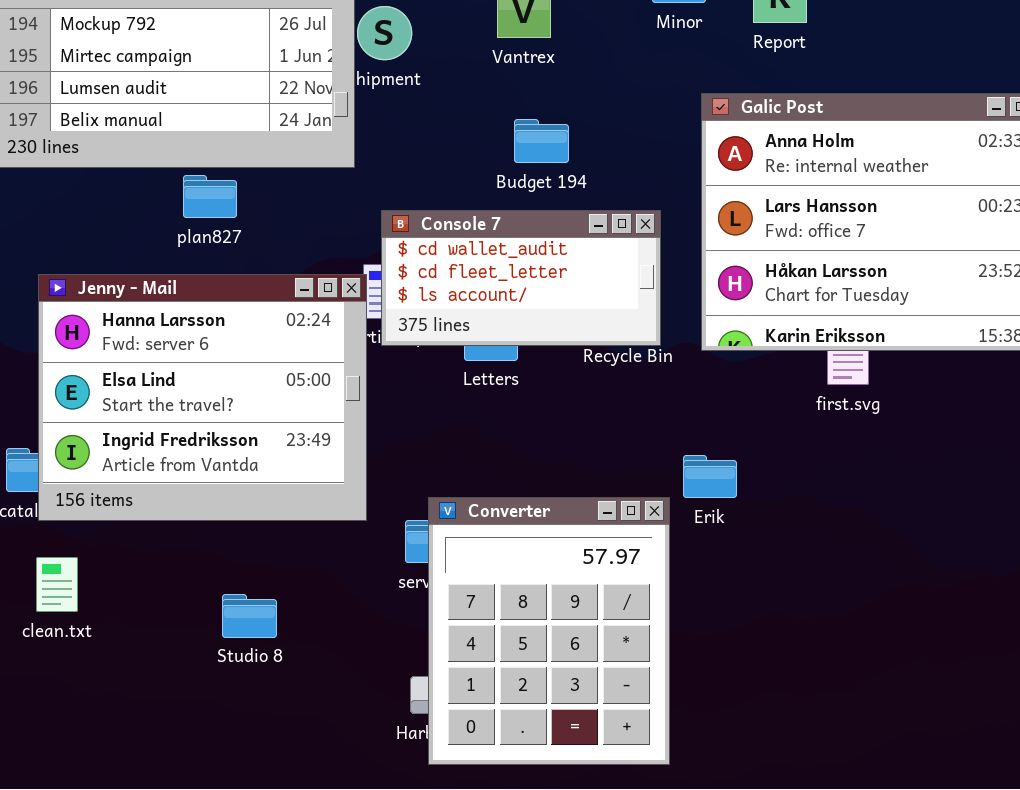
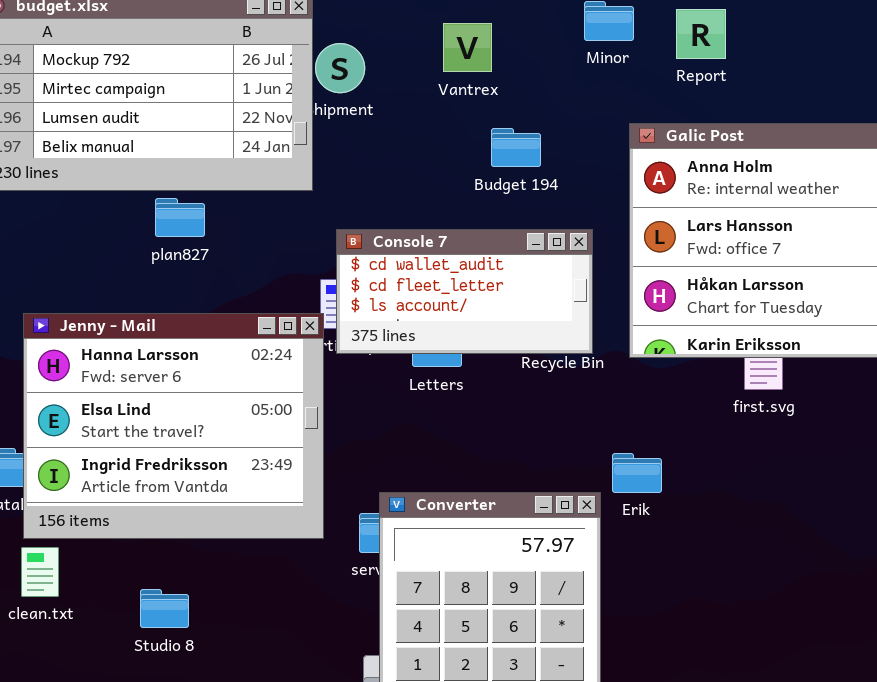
Budget 194: [514,119,569,163] -> [491,128,541,167], moved
Jenny - Mail: [38,274,367,521] -> [23,313,324,539], moved
Studio 8: [222,594,277,638] -> [140,589,189,628], moved

